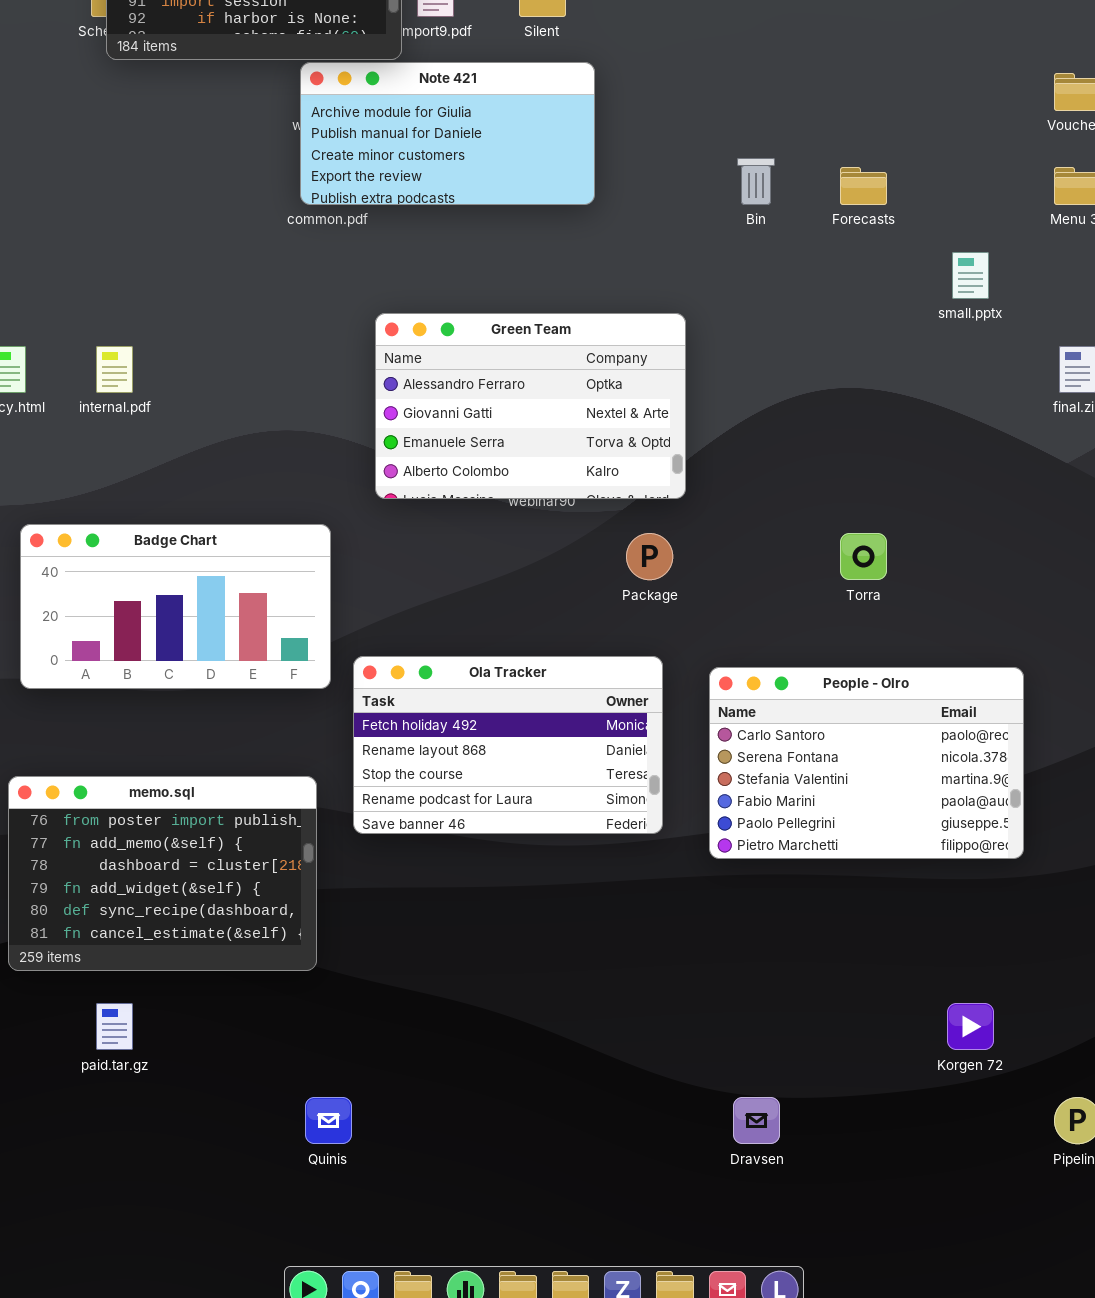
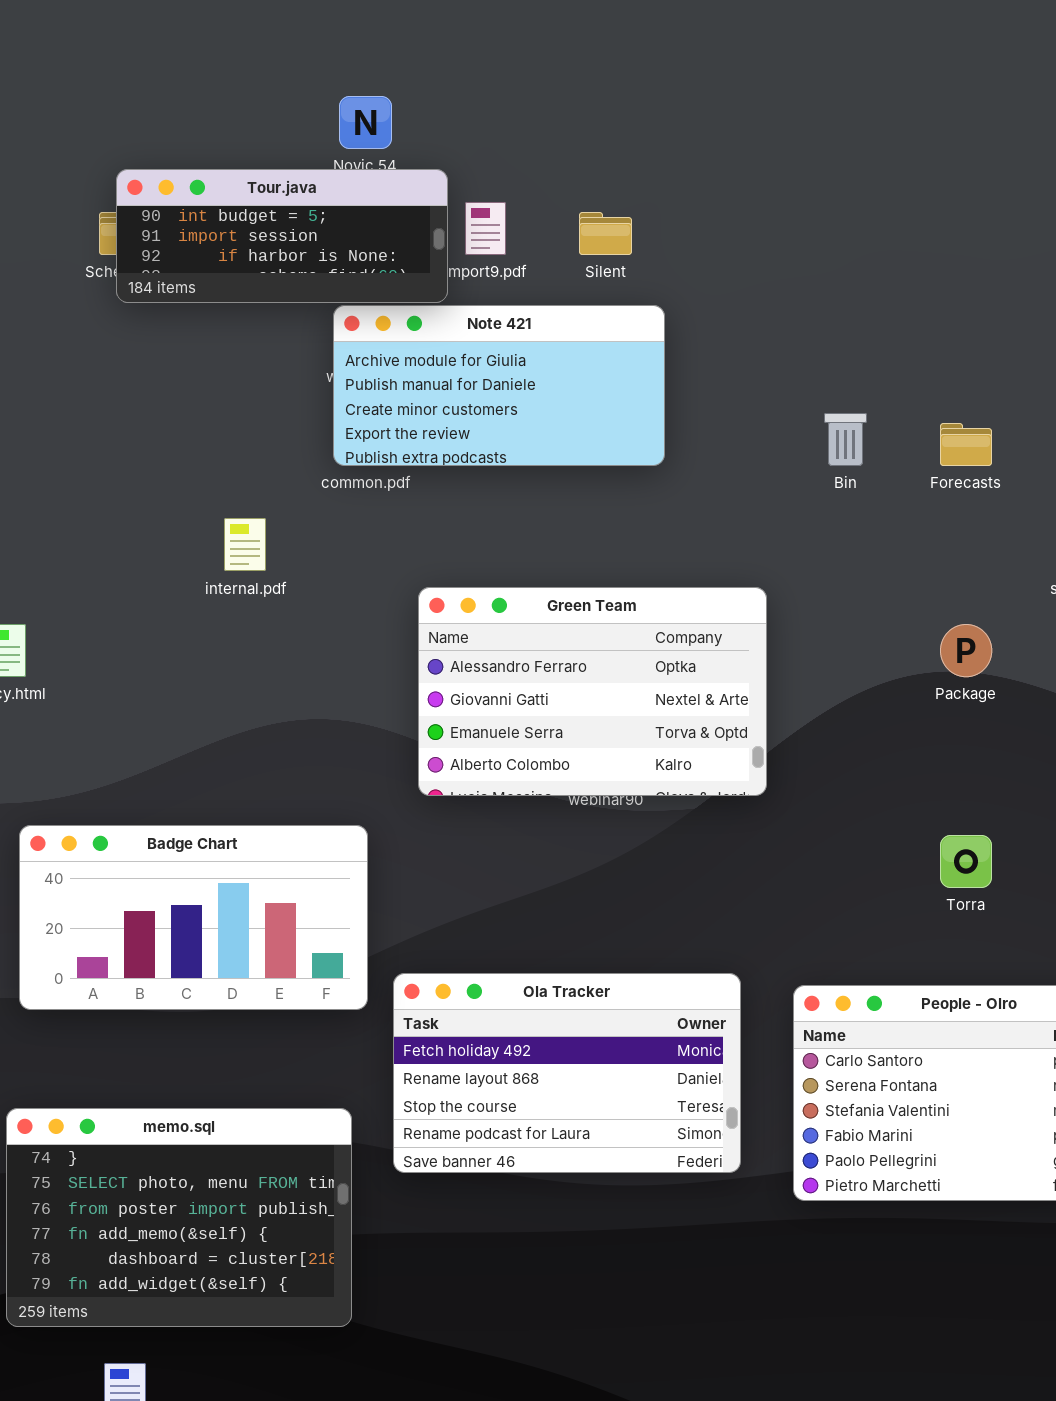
internal.pdf: [96,346,133,393] -> [224,518,266,571], moved
Package: [626,533,673,580] -> [940,624,992,677], moved
memo.sql: [8,776,317,971] -> [6,1108,352,1327], scrolled up 2 rows

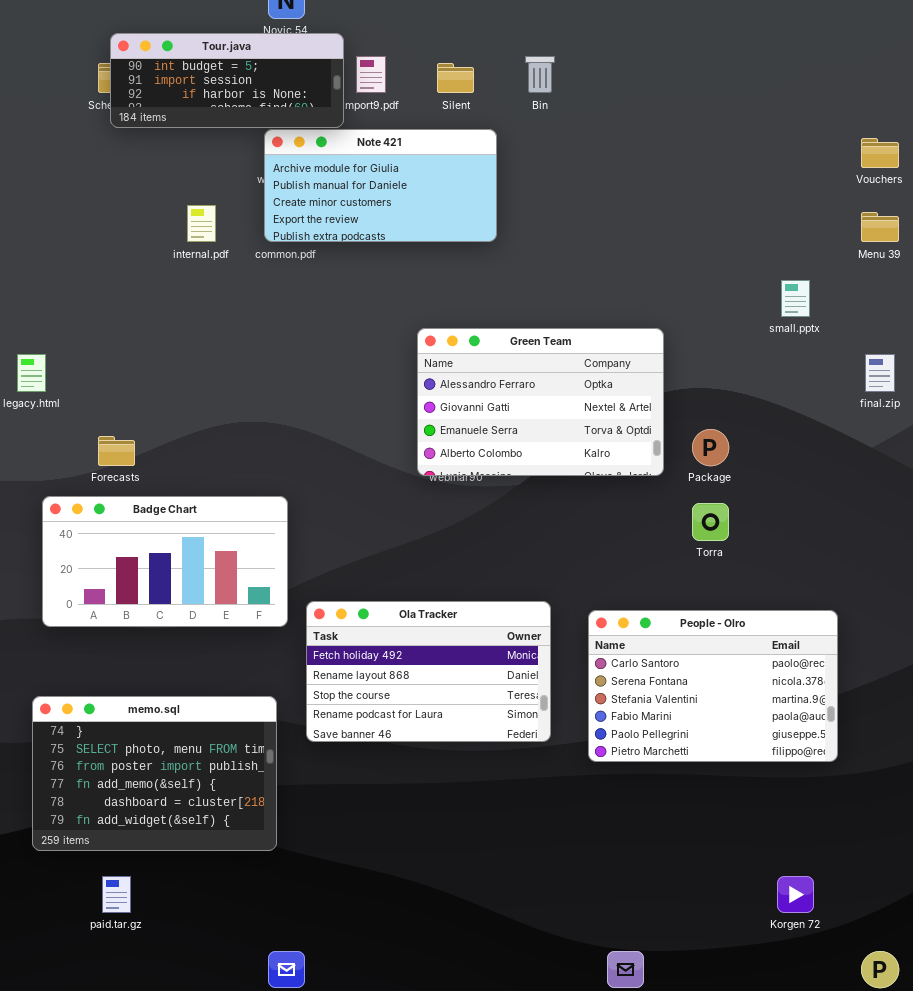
Bin: [824,413,867,466] -> [525,56,555,93], moved
Forecasts: [940,423,992,466] -> [98,436,135,466], moved
internal.pdf: [224,518,266,571] -> [187,205,216,242], moved
Green Team: [418,587,767,796] -> [417,328,664,476], moved
Package: [940,624,992,677] -> [692,429,729,466], moved

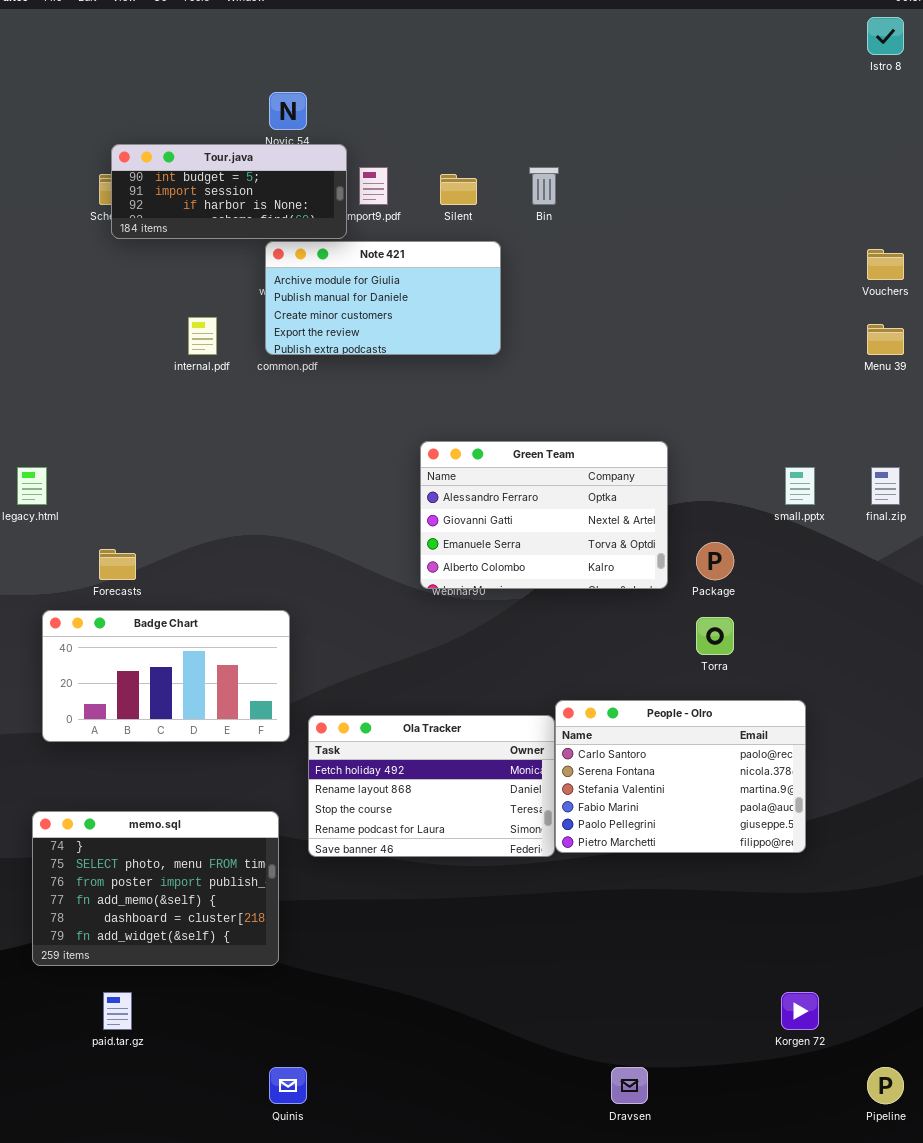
small.pptx: [781,280,810,317] -> [785,467,815,505], moved
People - Olro: [588,610,838,762] -> [555,700,806,853], moved

